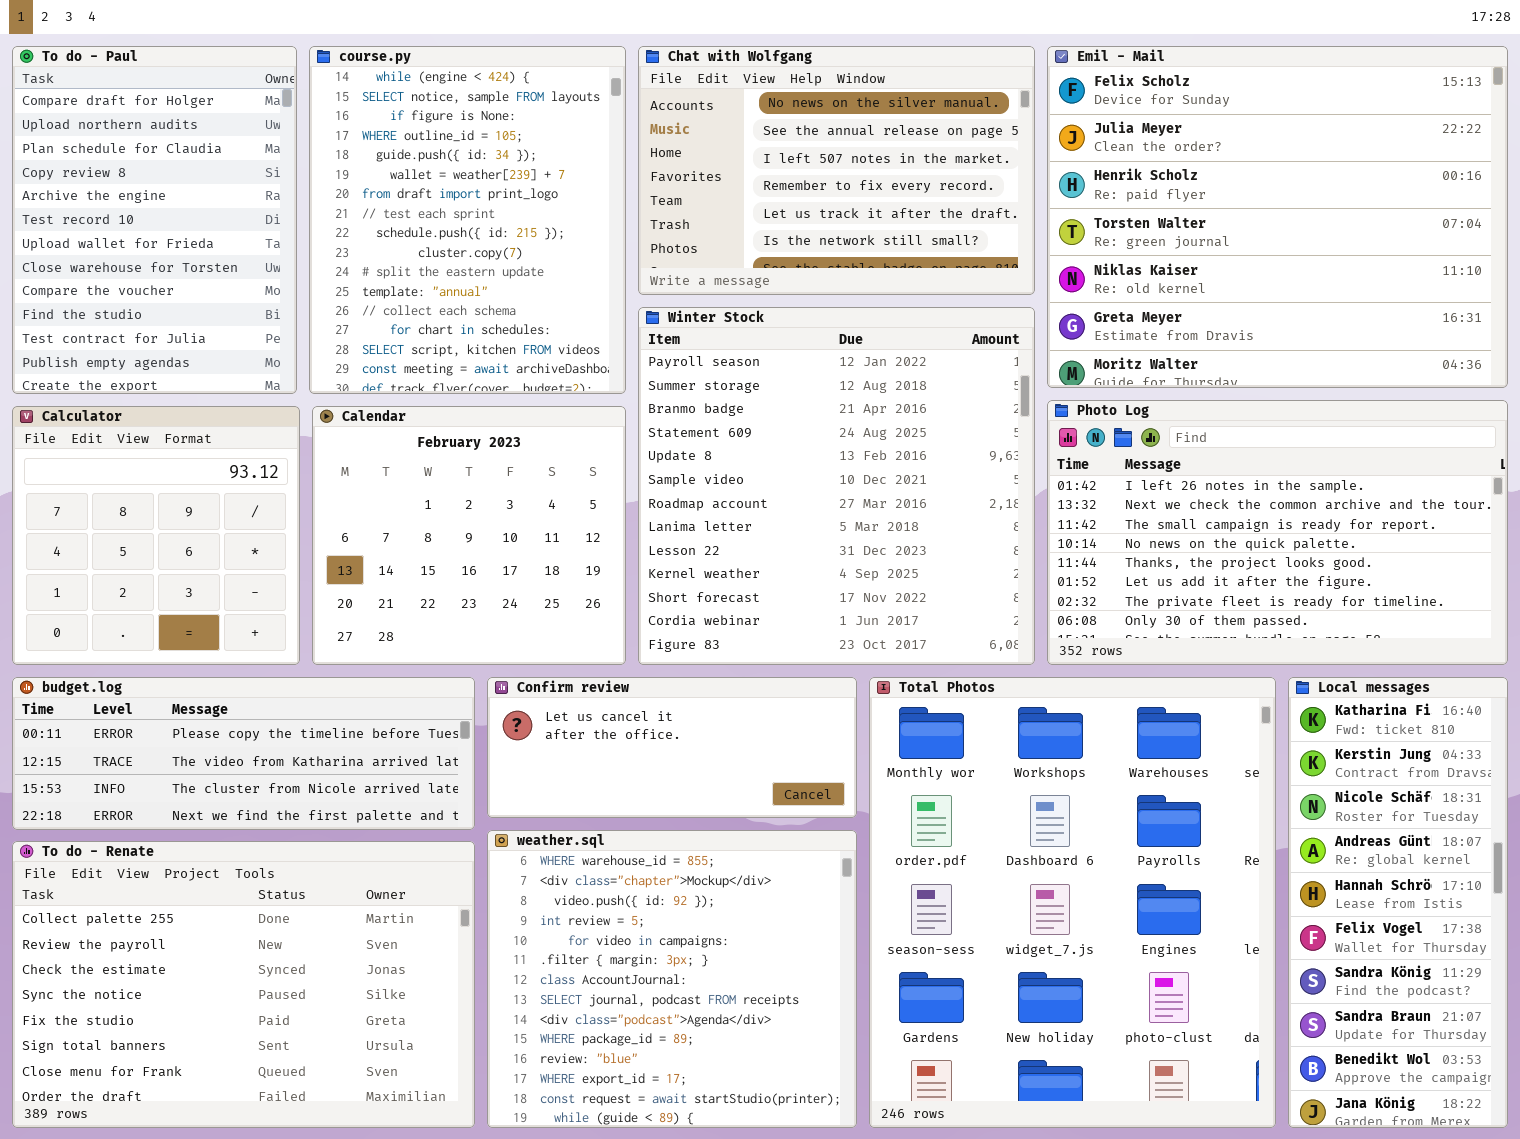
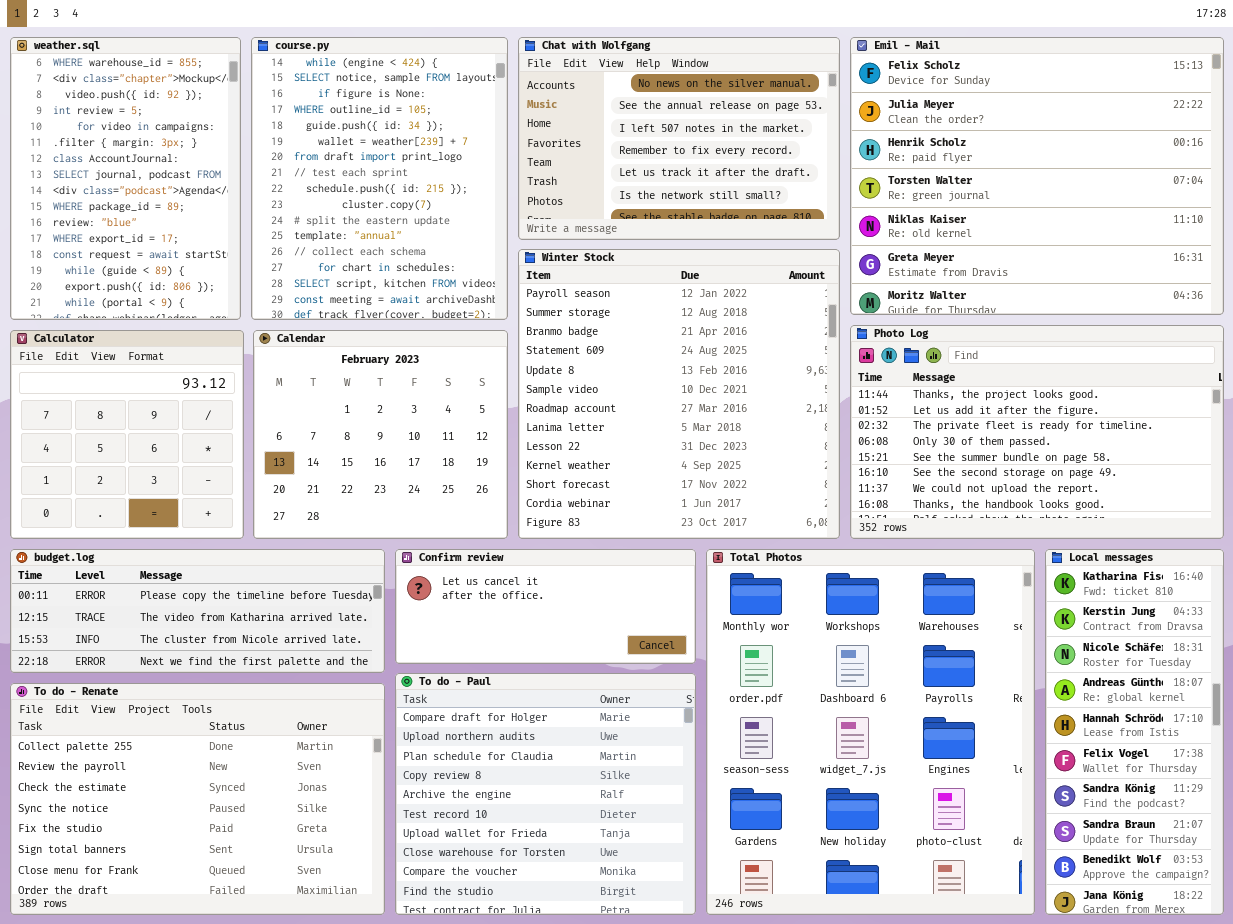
To do - Paul: [12,46,297,394] -> [395,673,696,915], moved, resized
Photo Log: [1047,400,1508,665] -> [850,325,1224,539], scrolled down 4 rows
weather.sql: [487,830,857,1128] -> [10,37,241,320], moved, resized

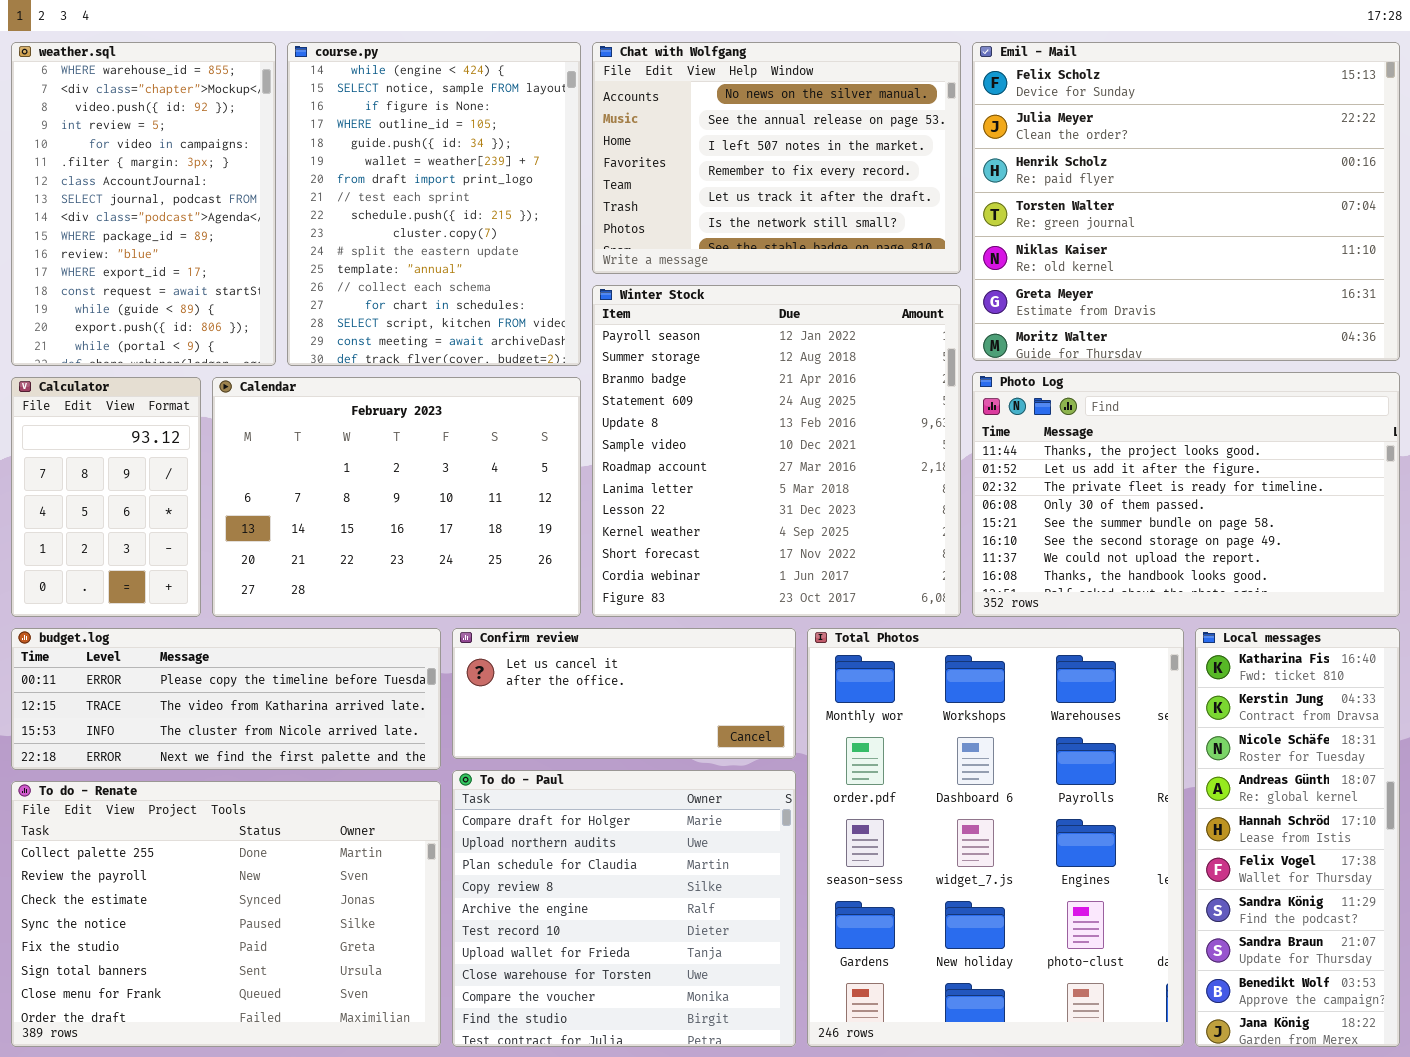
Calculator: [10,330,244,539] -> [11,377,201,617], resized
Calendar: [253,330,508,539] -> [212,377,581,617], resized

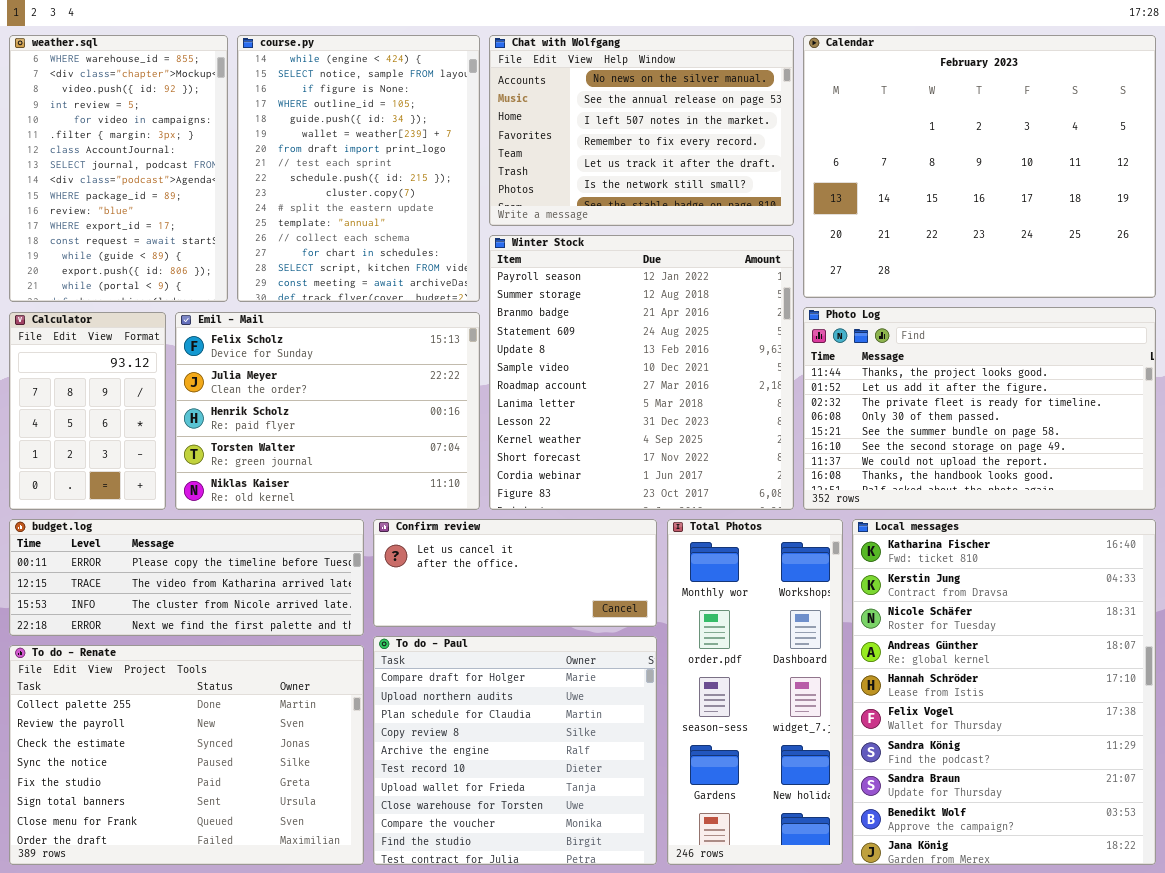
Emil - Mail: [972,42,1400,361] -> [175,312,480,510], moved, resized
Calendar: [212,377,581,617] -> [803,35,1156,298], moved, resized
Total Photos: [807,628,1184,1047] -> [667,519,843,865], resized
Local messages: [1195,628,1400,1047] -> [852,519,1156,865], resized

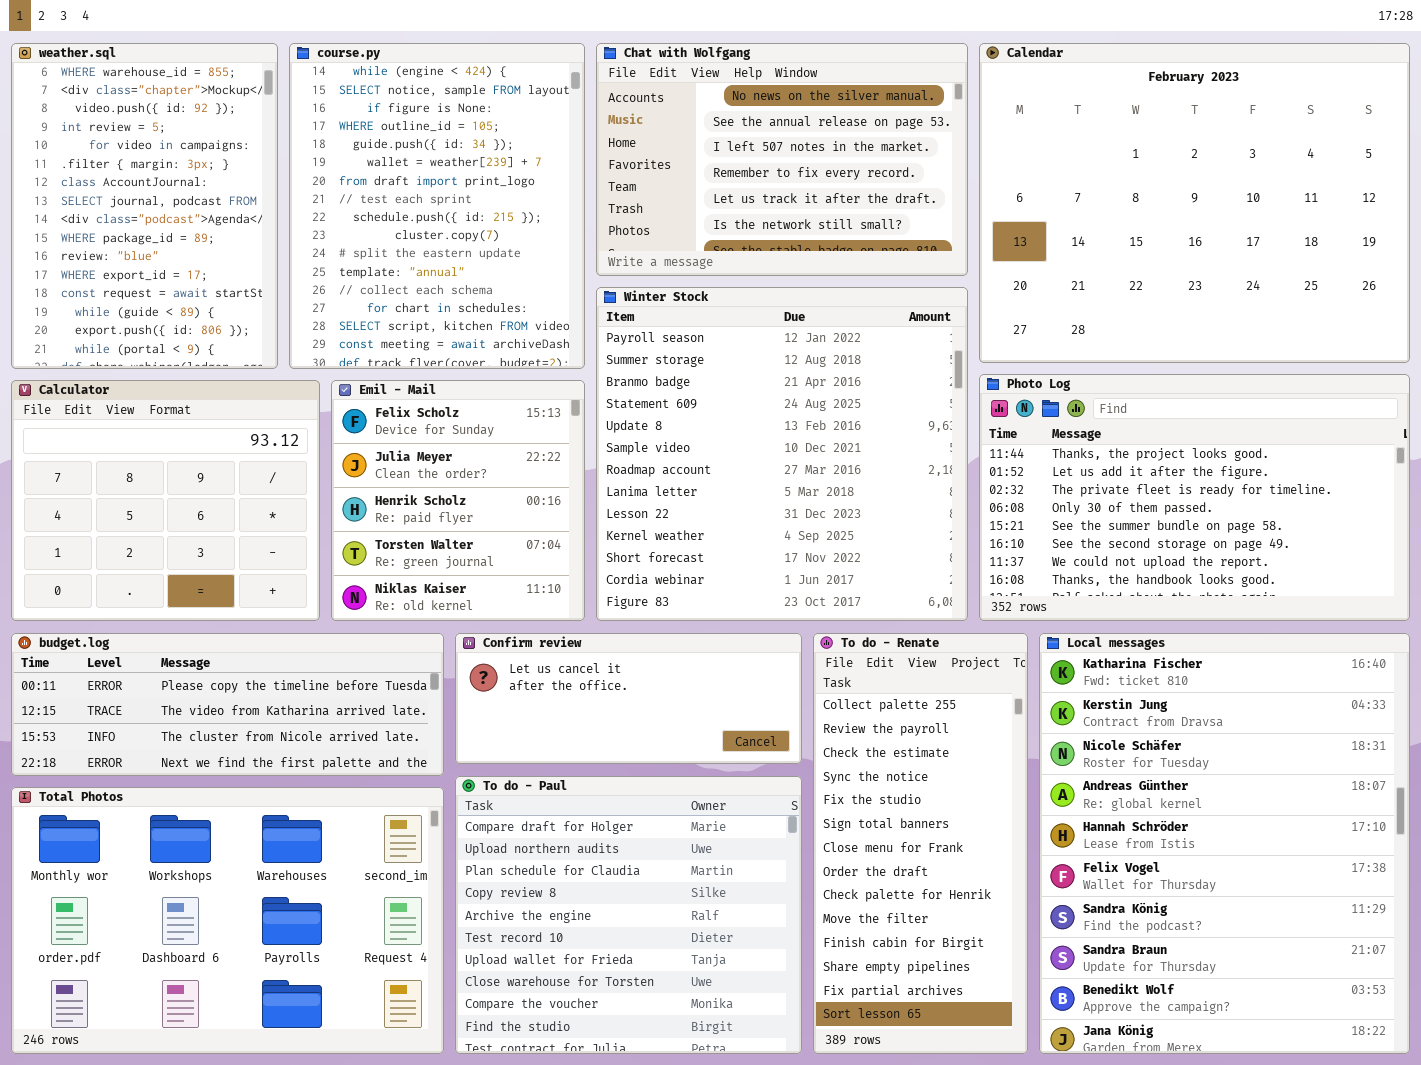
Calculator: [9,312,166,510] -> [11,380,320,621], resized
Emil - Mail: [175,312,480,510] -> [331,380,585,621], resized
Total Photos: [667,519,843,865] -> [11,787,444,1054], moved, resized
To do - Renate: [9,645,364,865] -> [813,633,1028,1054], moved, resized

